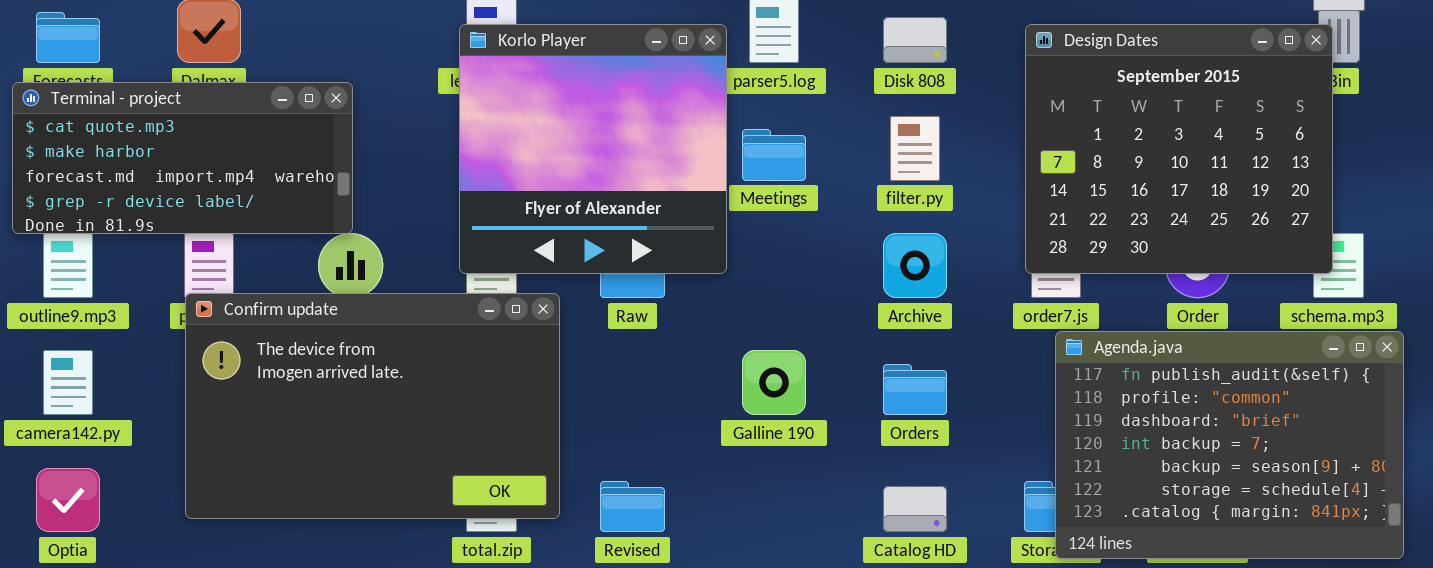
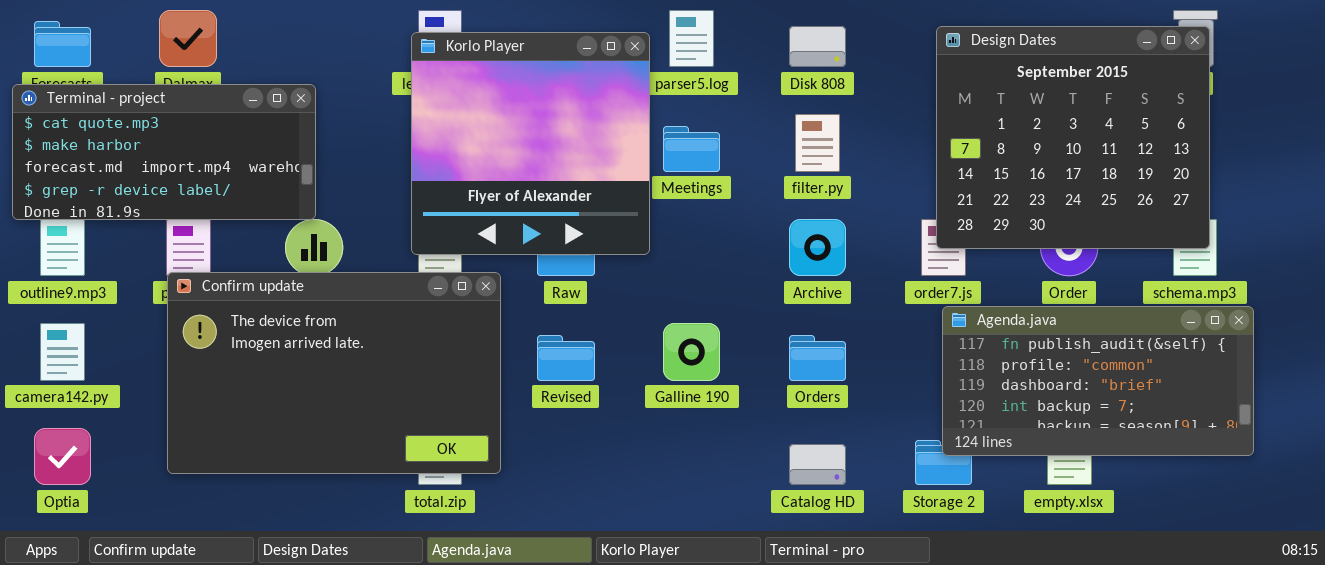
Design Dates: [1025,24,1333,274] -> [936,26,1210,249], moved
Agenda.java: [1055,331,1404,559] -> [942,306,1254,456], resized
Revised: [600,481,665,532] -> [537,335,595,381], moved

